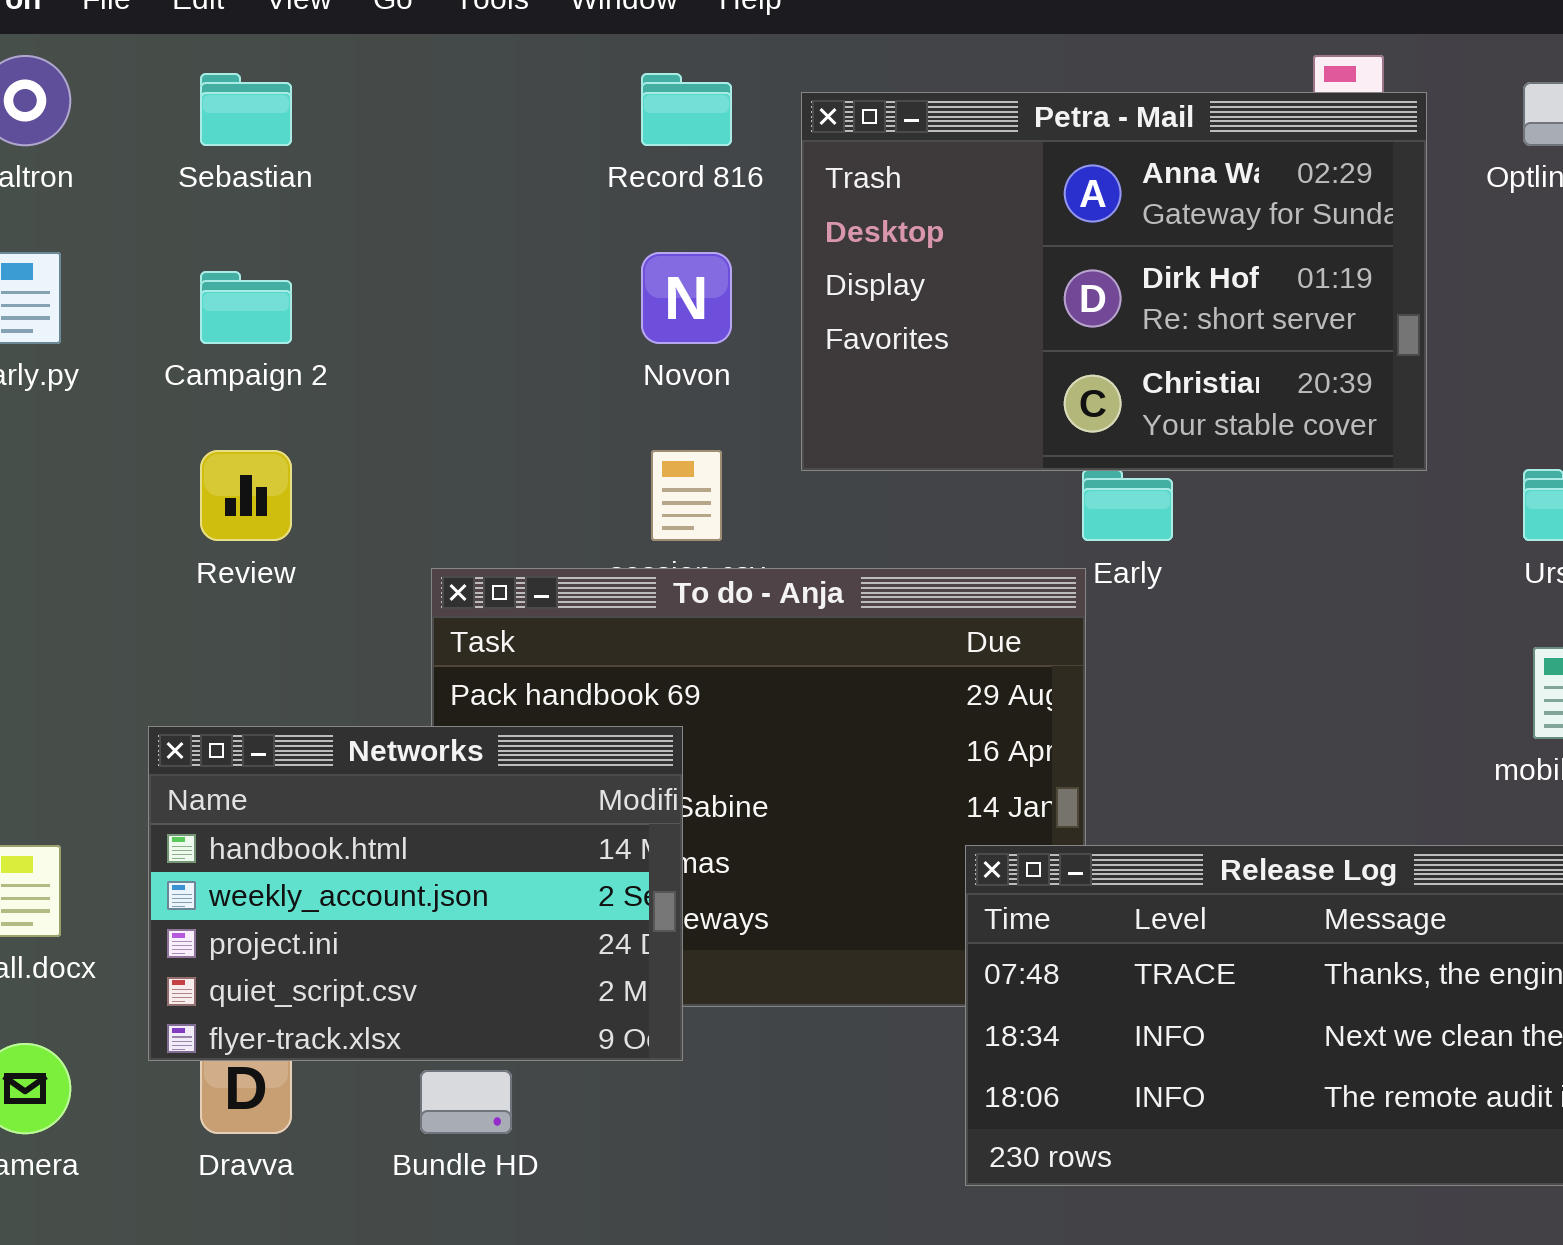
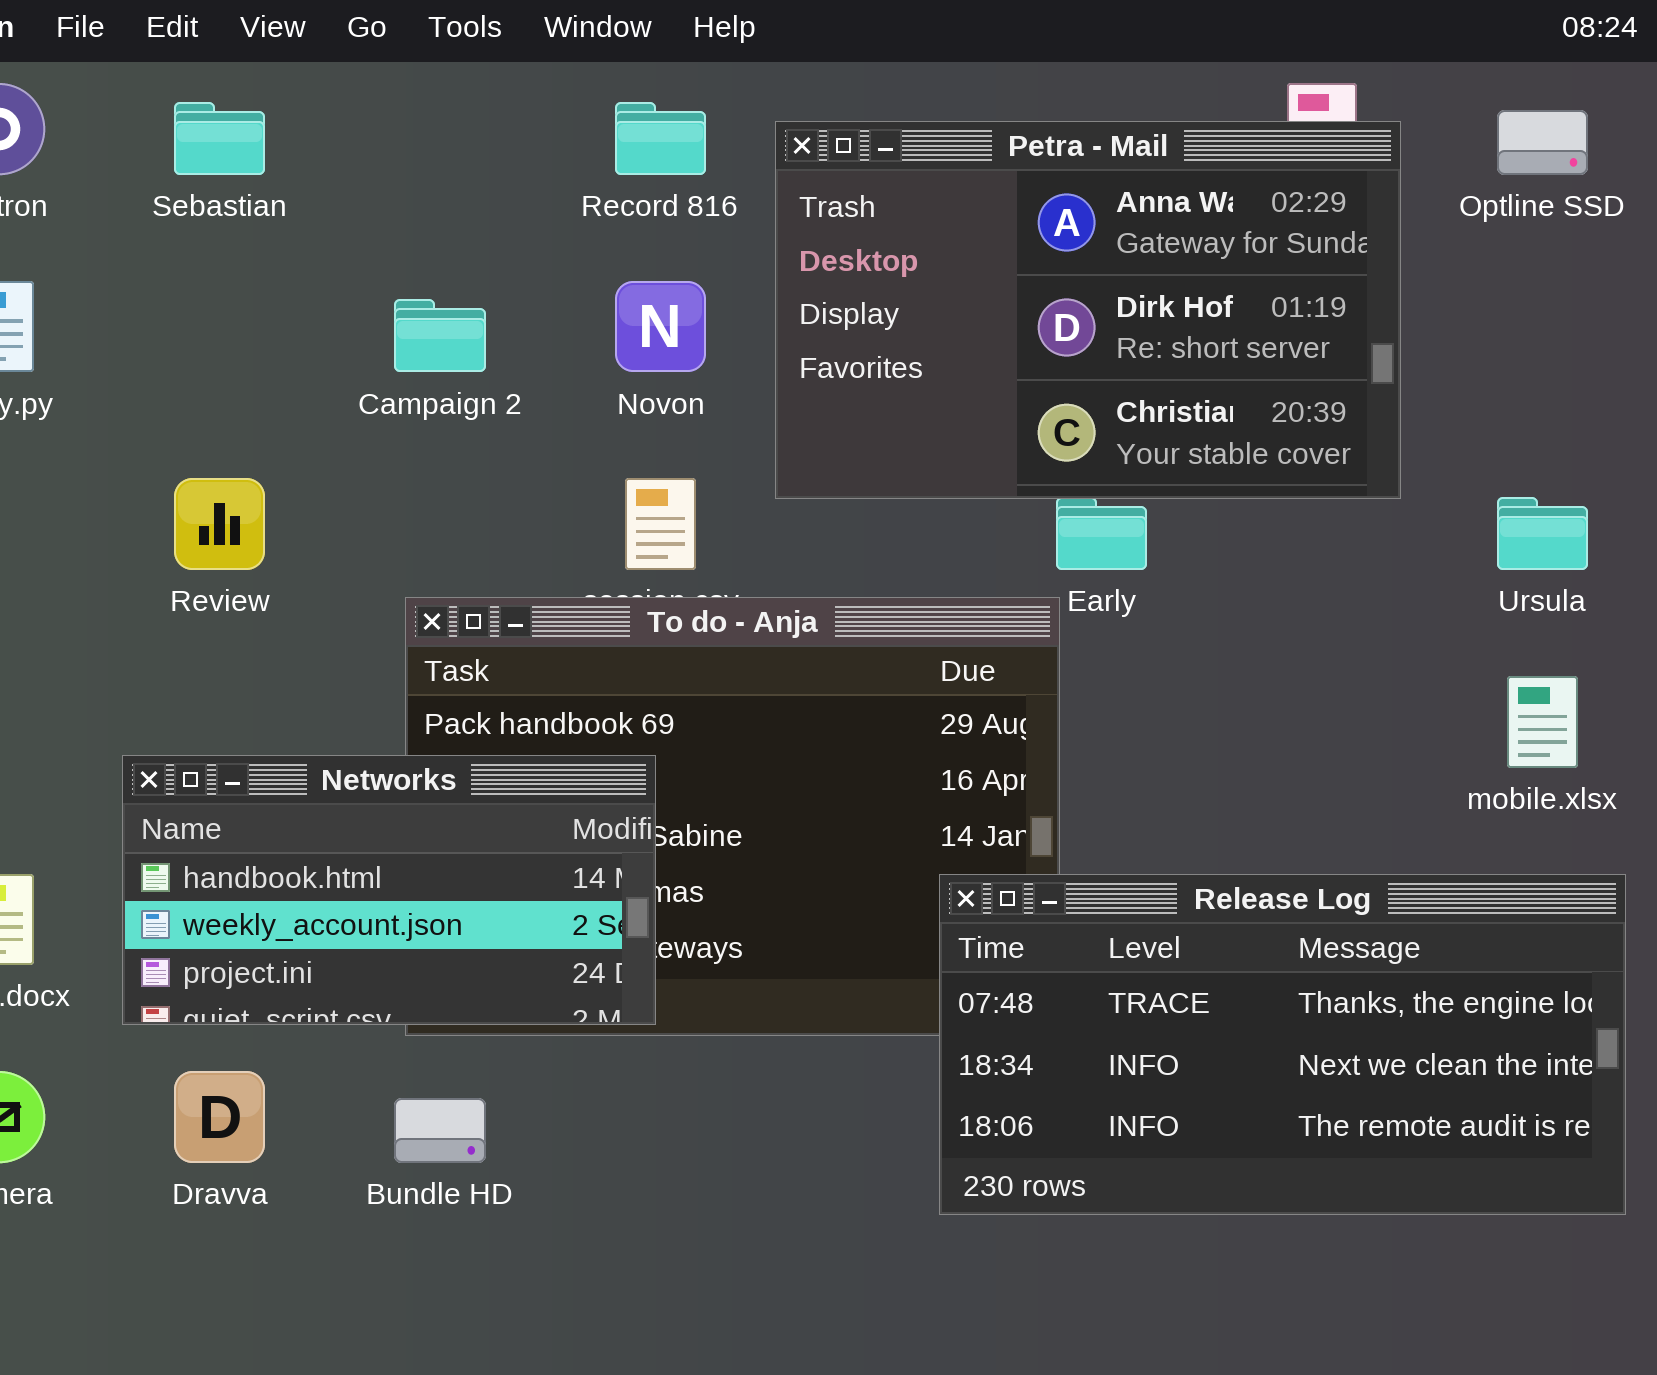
Campaign 2: [200,271,292,344] -> [394,299,486,372], moved
Networks: [148,726,683,1061] -> [122,755,656,1025], resized

